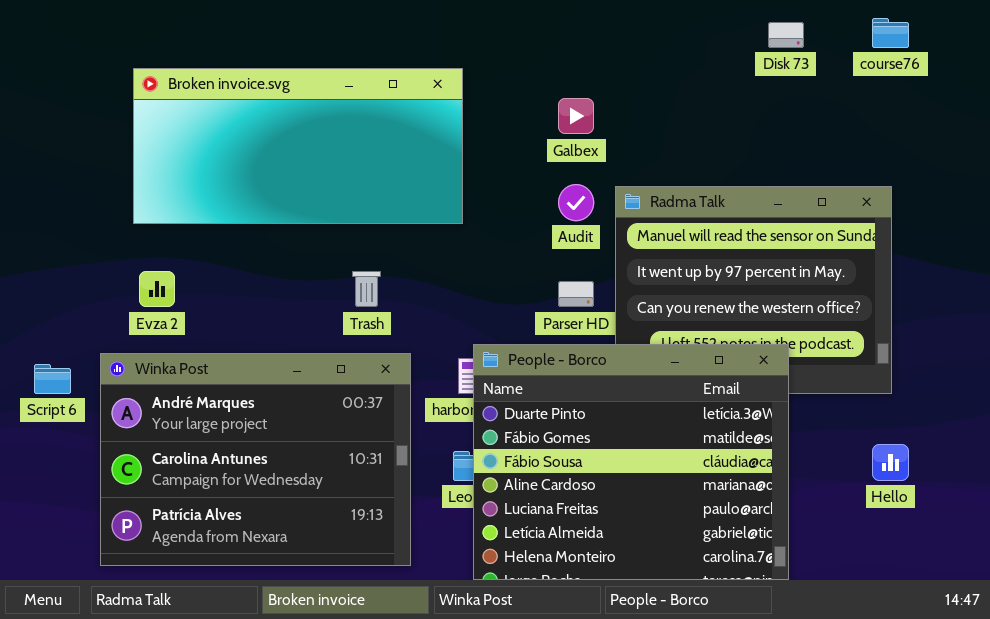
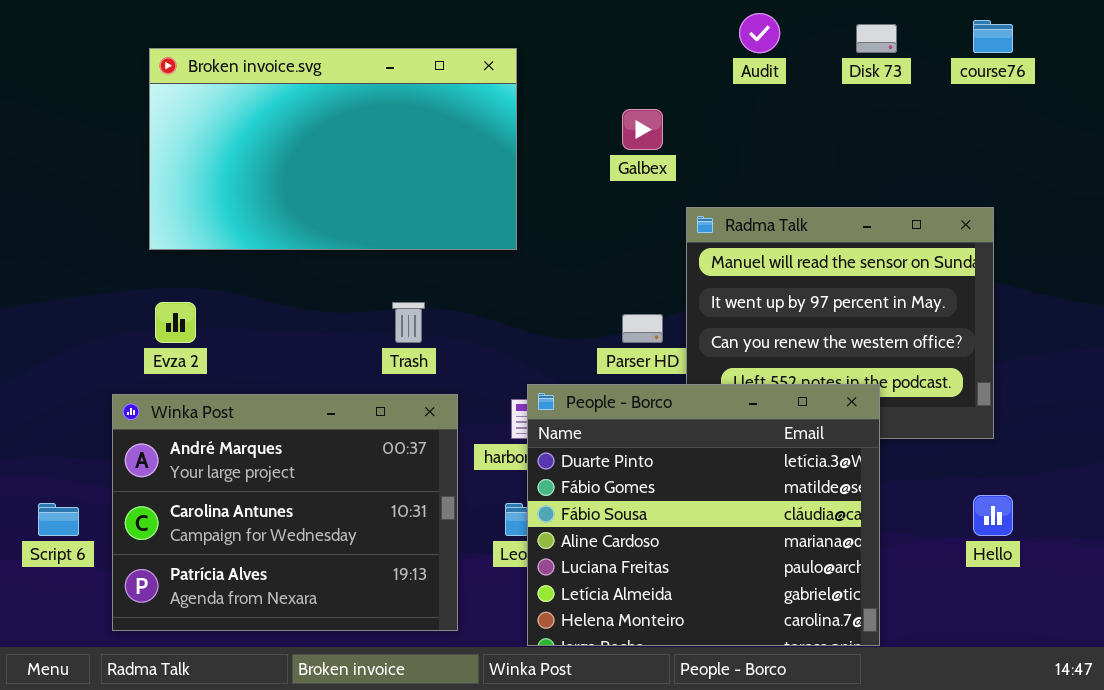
Broken invoice.svg: [133,68,463,224] -> [149,48,517,250], resized
Audit: [558,184,594,221] -> [739,13,780,53], moved
Script 6: [34,364,71,394] -> [38,503,79,536], moved

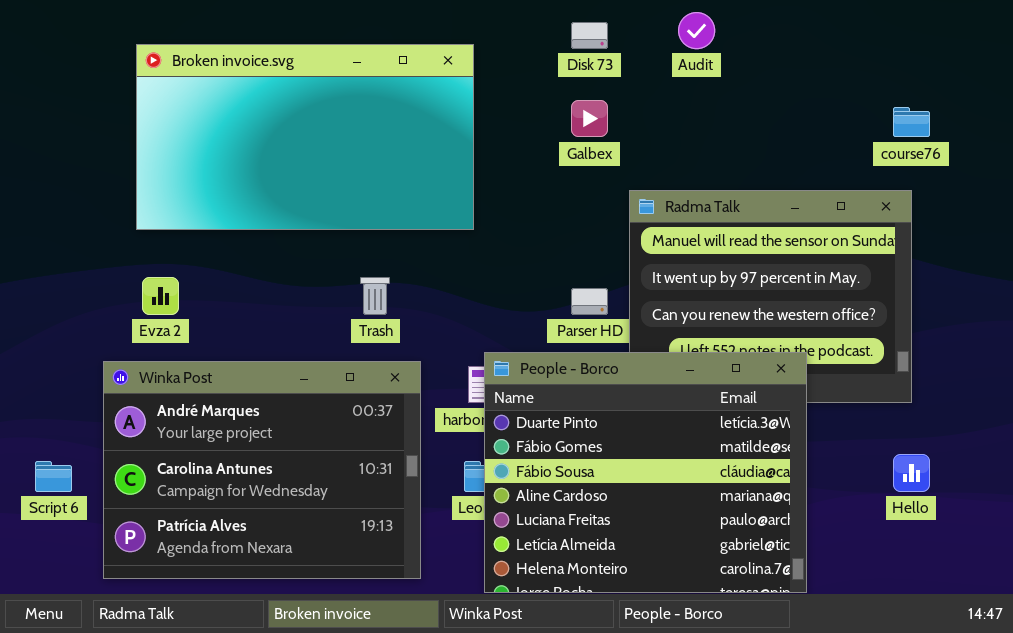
course76: [973,20,1013,53] -> [893,107,930,137], moved
Disk 73: [856,24,897,53] -> [571,22,608,49], moved

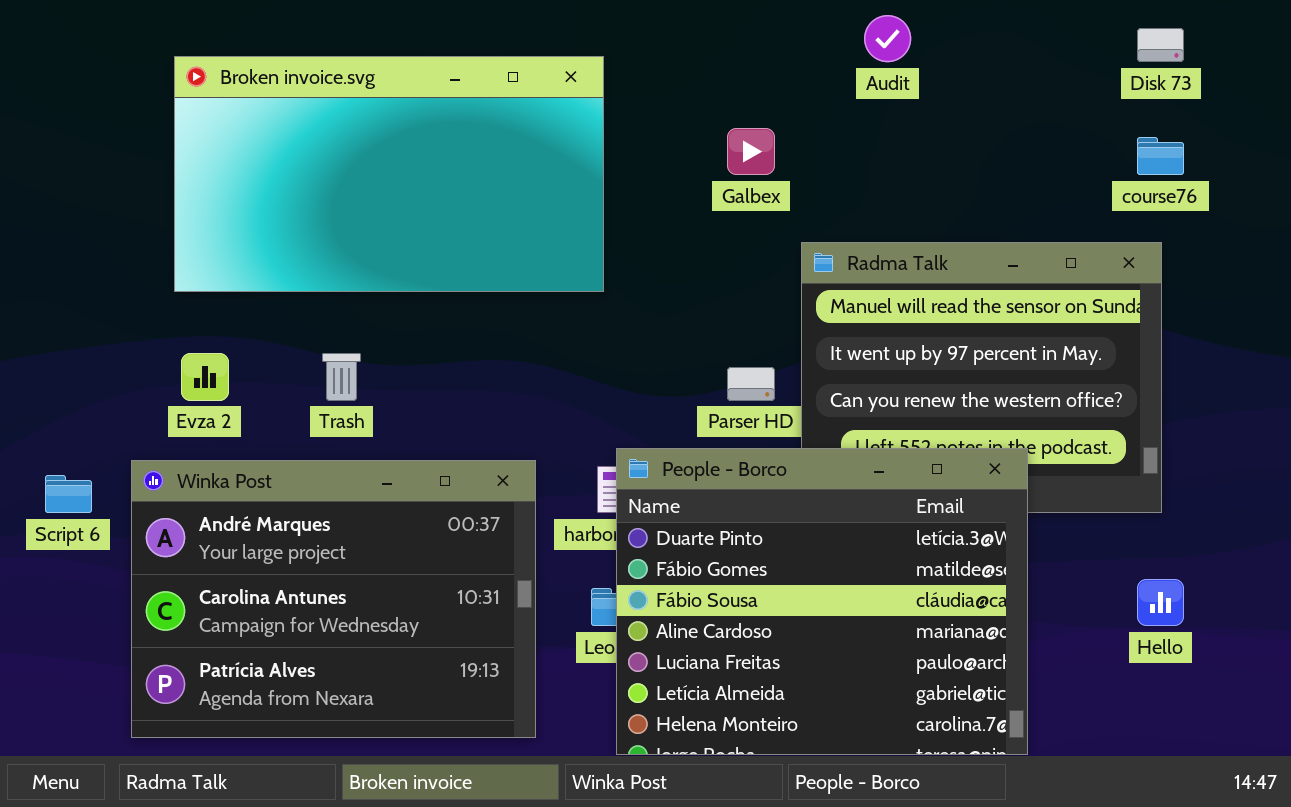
Disk 73: [571,22,608,49] -> [1137,28,1184,62], moved
Trash: [360,277,390,315] -> [322,353,361,401], moved
Script 6: [35,461,72,492] -> [45,475,92,513], moved

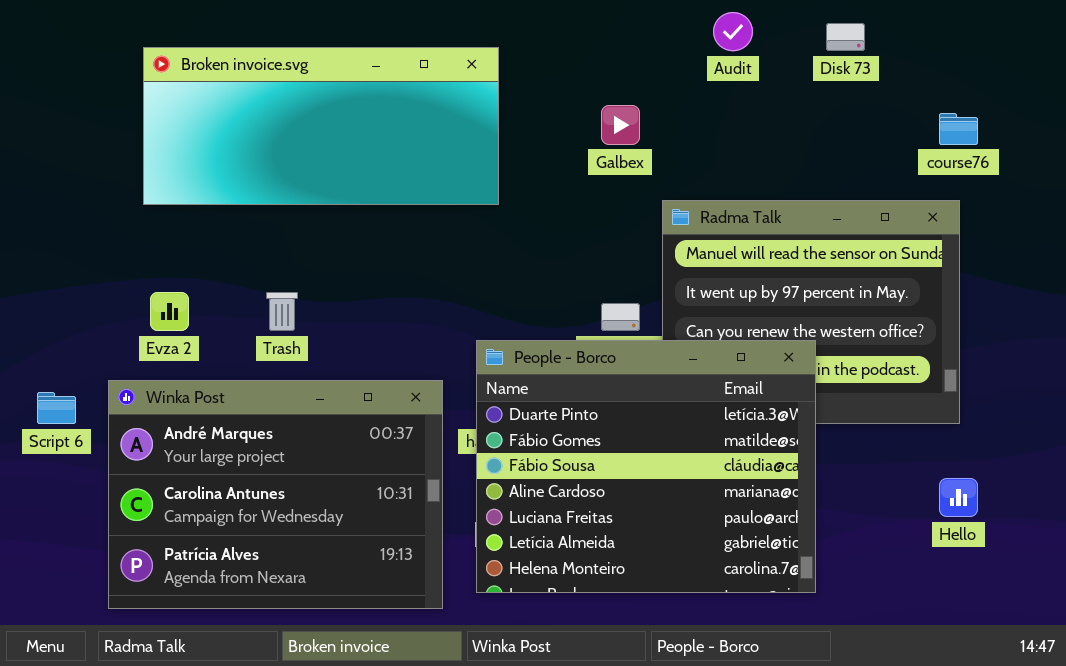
Disk 73: [1137,28,1184,62] -> [826,23,865,51], moved
Broken invoice.svg: [174,56,604,292] -> [143,47,499,205], resized
People - Borco: [616,448,1028,755] -> [476,340,816,593], moved

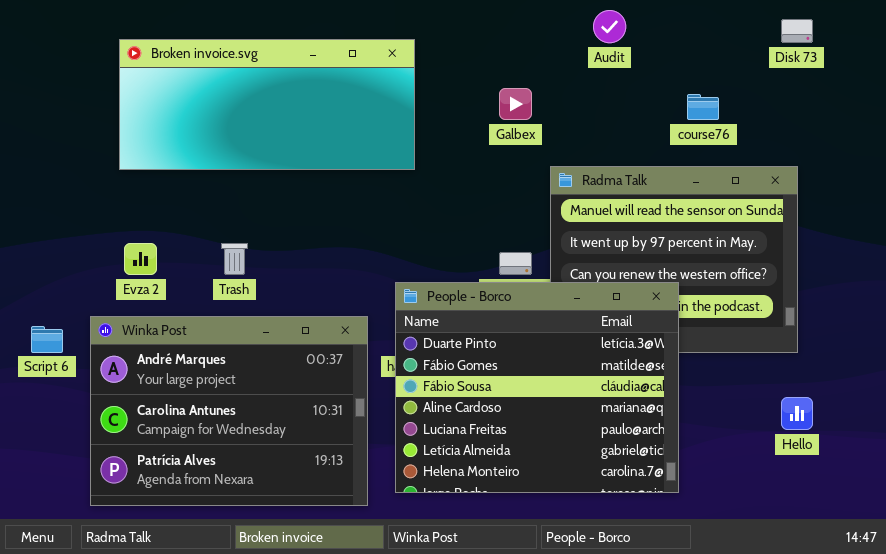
Disk 73: [826,23,865,51] -> [781,19,813,43], moved
course76: [939,113,978,145] -> [687,94,719,120], moved

